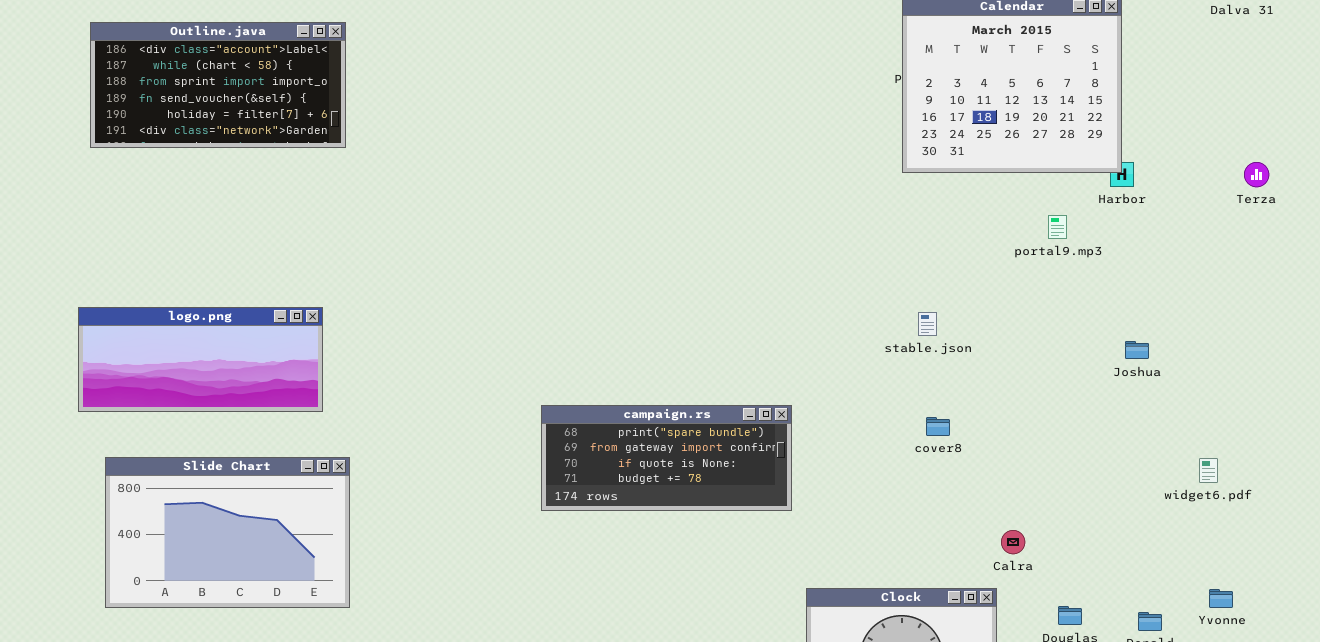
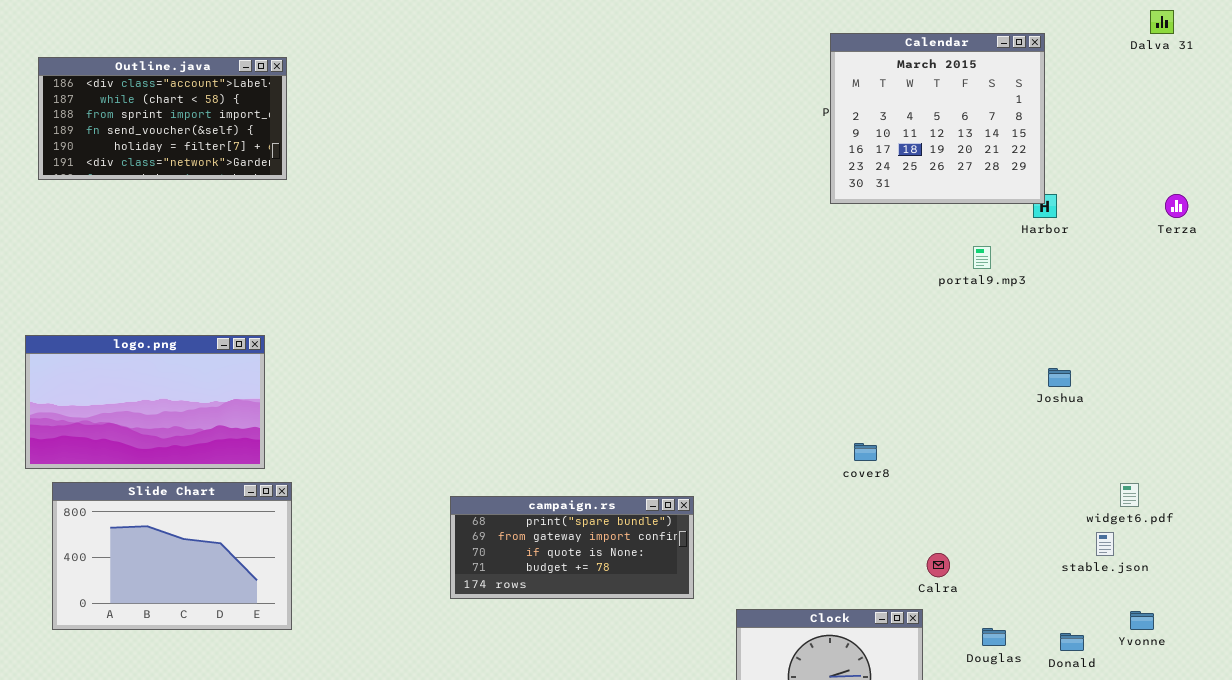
logo.png: [78,307,323,412] -> [25,335,265,469], resized
stable.json: [918,312,937,336] -> [1096,532,1114,556], moved
campaign.rs: [541,405,792,511] -> [450,496,694,599], moved

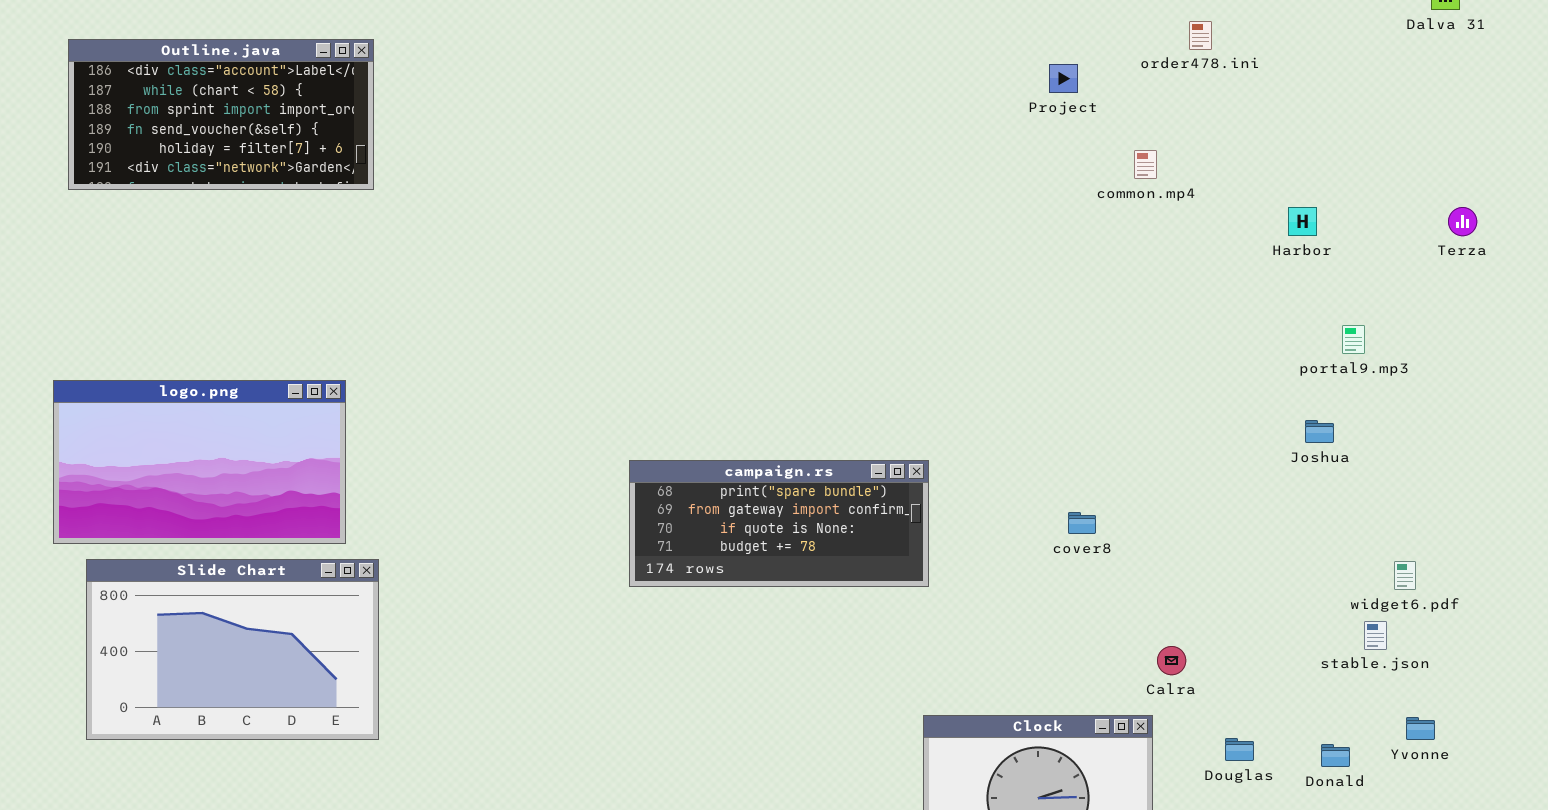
Calendar: [830,33,1045,204] -> none, closed
portal9.mp3: [973,246,991,269] -> [1342,325,1365,354], moved
campaign.rs: [450,496,694,599] -> [629,460,929,587], moved

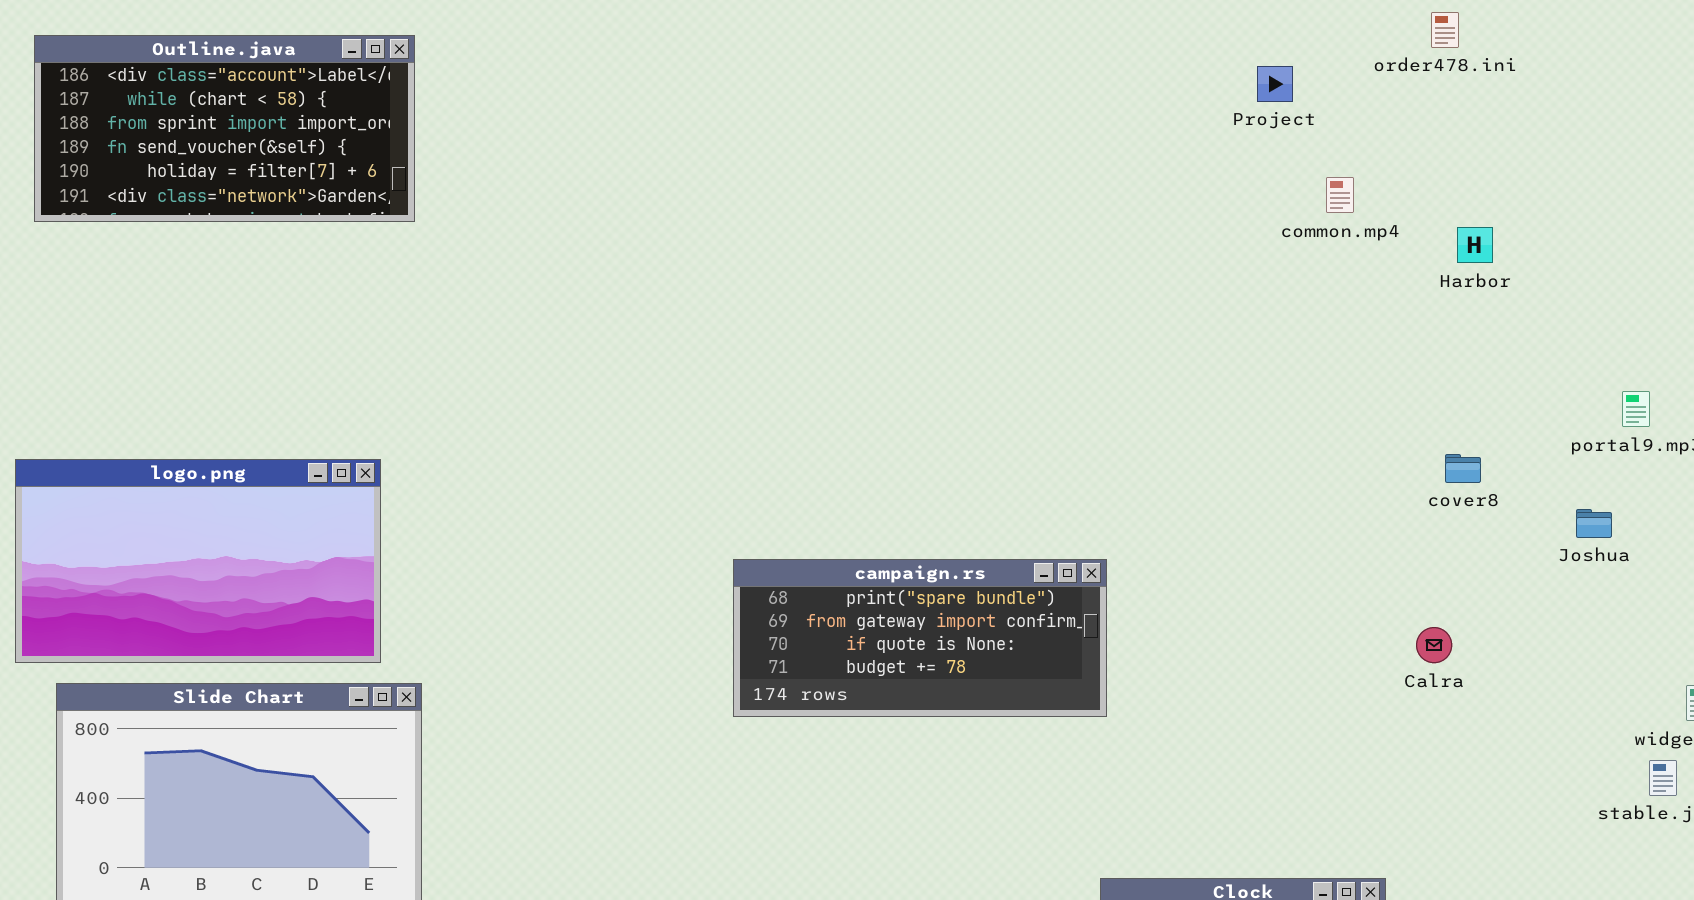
common.mp4: [1134,150,1157,179] -> [1326,177,1354,213], moved
Harbor: [1288,207,1317,236] -> [1457,227,1493,263], moved
cover8: [1068,512,1096,534] -> [1445,454,1481,483], moved
Calra: [1157,646,1186,675] -> [1416,627,1452,663], moved

